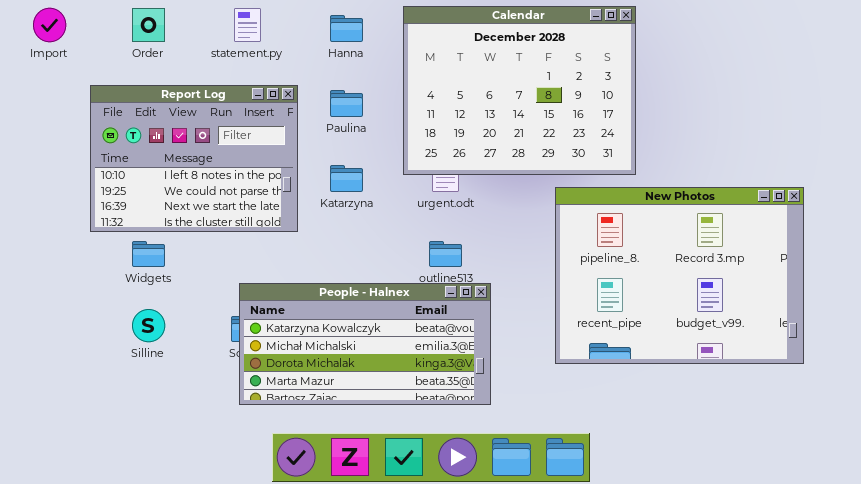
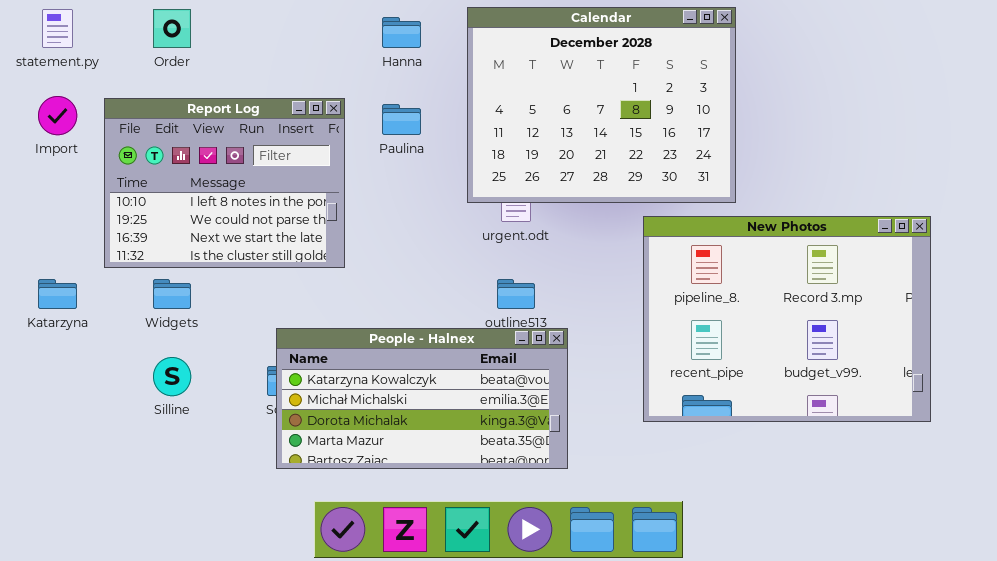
Import: [33,8,66,42] -> [38,96,77,135], moved
statement.py: [234,8,261,42] -> [42,9,73,48], moved
Katarzyna: [330,165,363,192] -> [38,279,77,309], moved

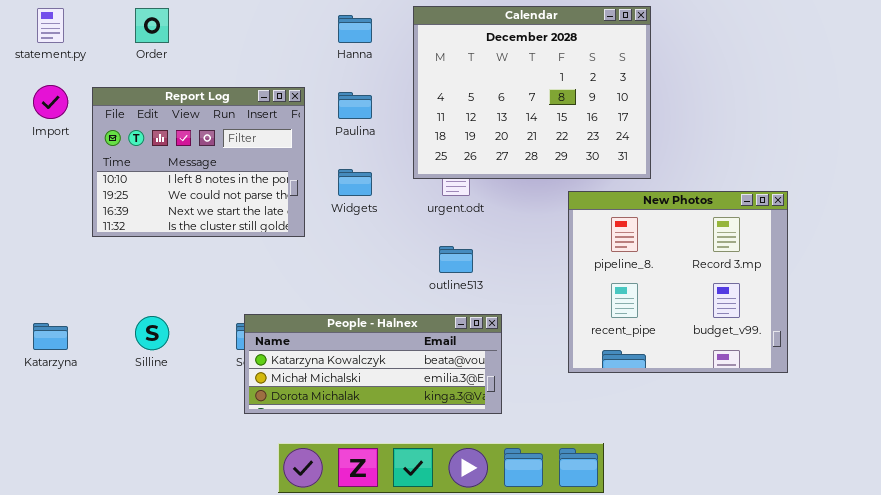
New Photos: [643,216,931,422] -> [568,191,788,373], resized
Katarzyna: [38,279,77,309] -> [33,323,68,350], moved
Widgets: [153,279,191,309] -> [338,169,372,196], moved
People - Halnex: [276,328,568,469] -> [244,314,502,414], resized

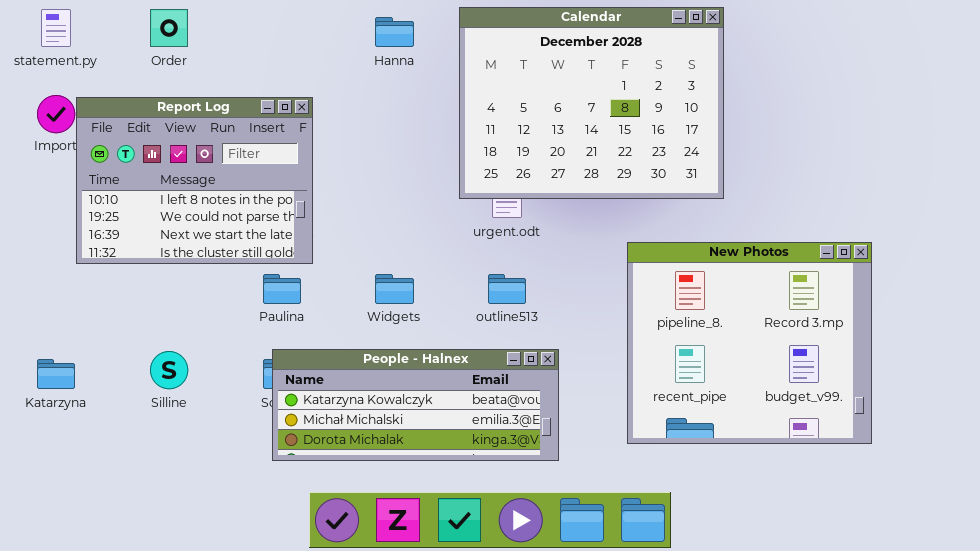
Report Log: [92,87,305,237] -> [76,97,313,264], moved
Paulina: [338,92,372,119] -> [263,274,301,304], moved
Widgets: [338,169,372,196] -> [375,274,414,304], moved
New Photos: [568,191,788,373] -> [627,242,872,444], moved

